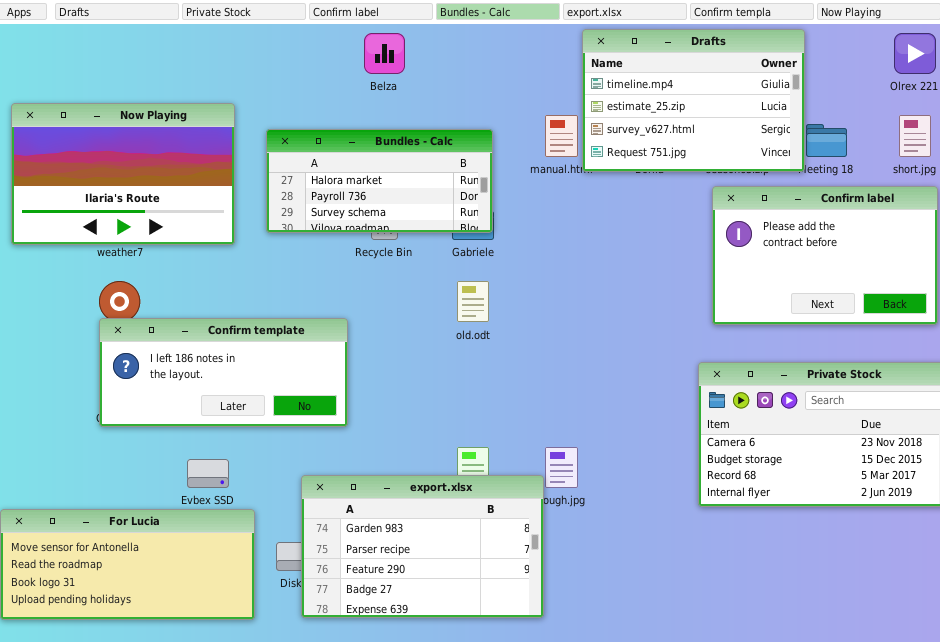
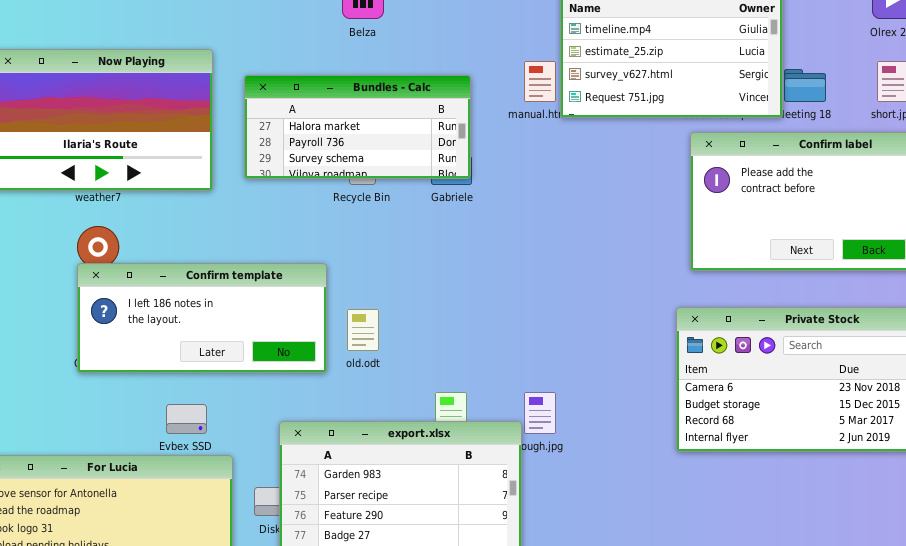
old.odt: [457,281,489,322] -> [347,309,379,351], moved

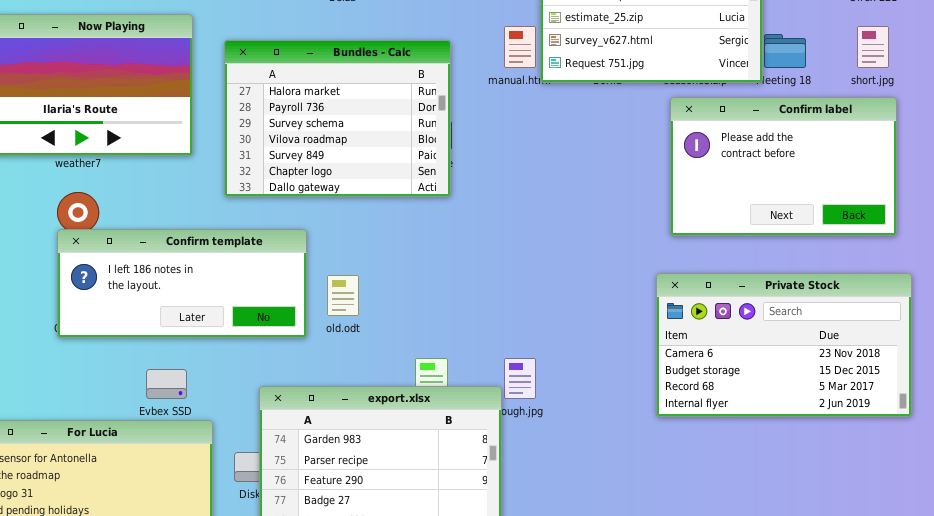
Bundles - Calc: [244,75,471,179] -> [224,40,451,197], resized

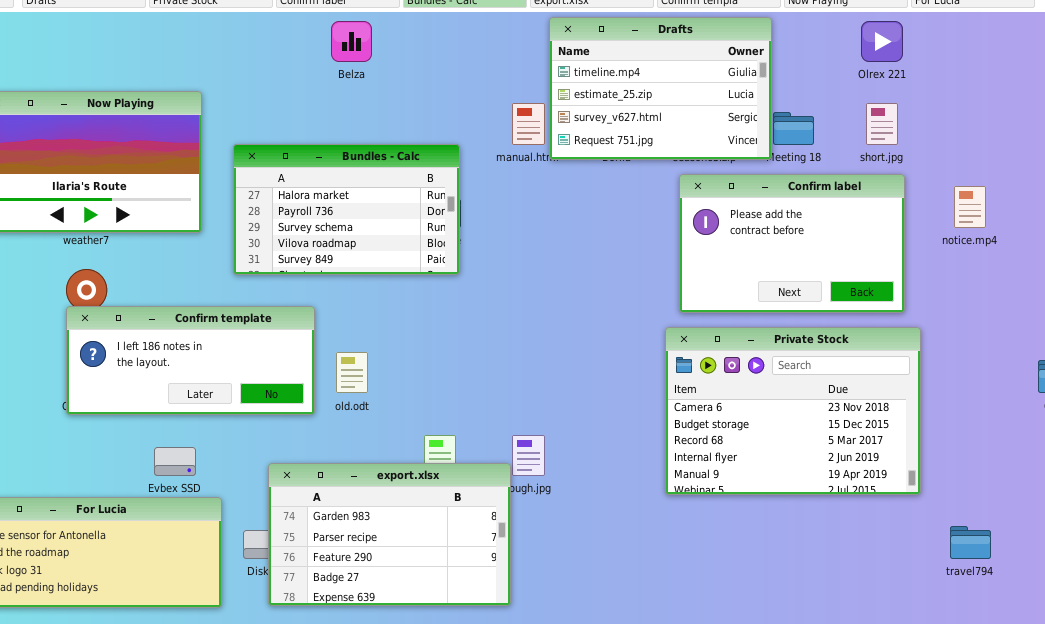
Bundles - Calc: [224,40,451,197] -> [233,144,460,275], resized
Private Stock: [656,273,912,417] -> [665,327,921,495], resized

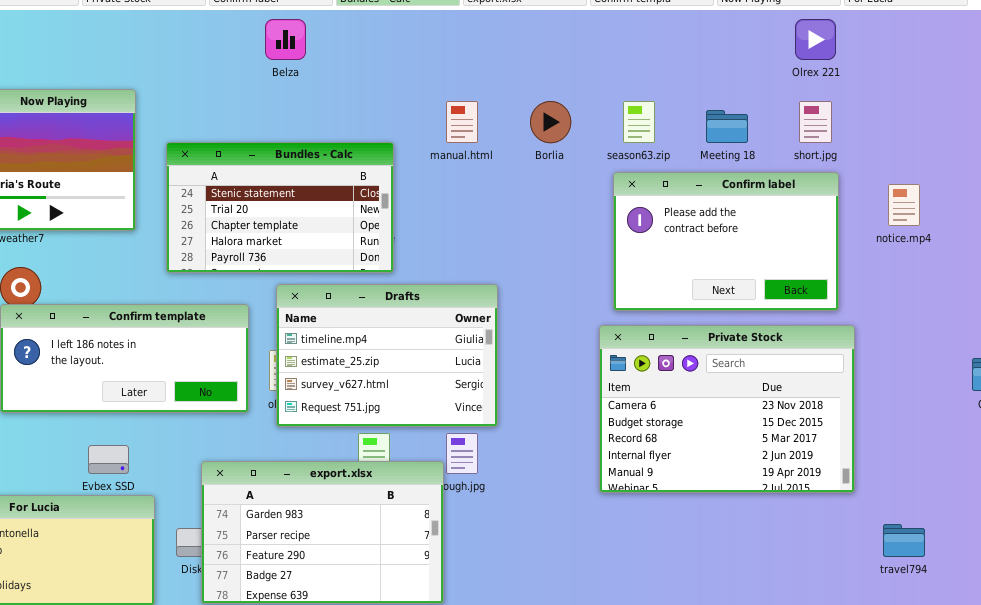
Drafts: [549,17,772,160] -> [276,284,498,427], moved
Bundles - Calc: [233,144,460,275] -> [166,142,394,273], scrolled up 3 rows

